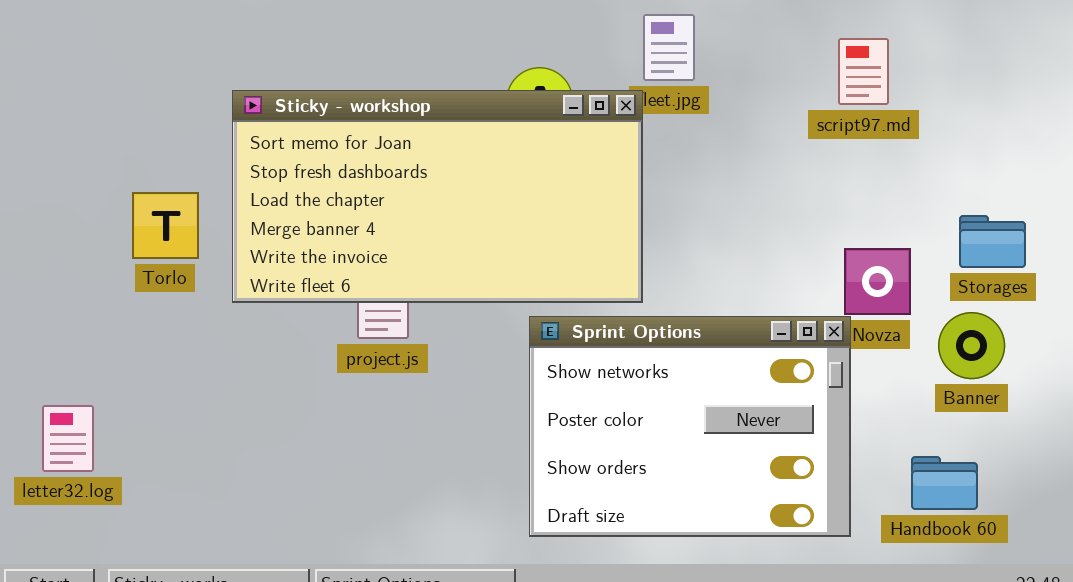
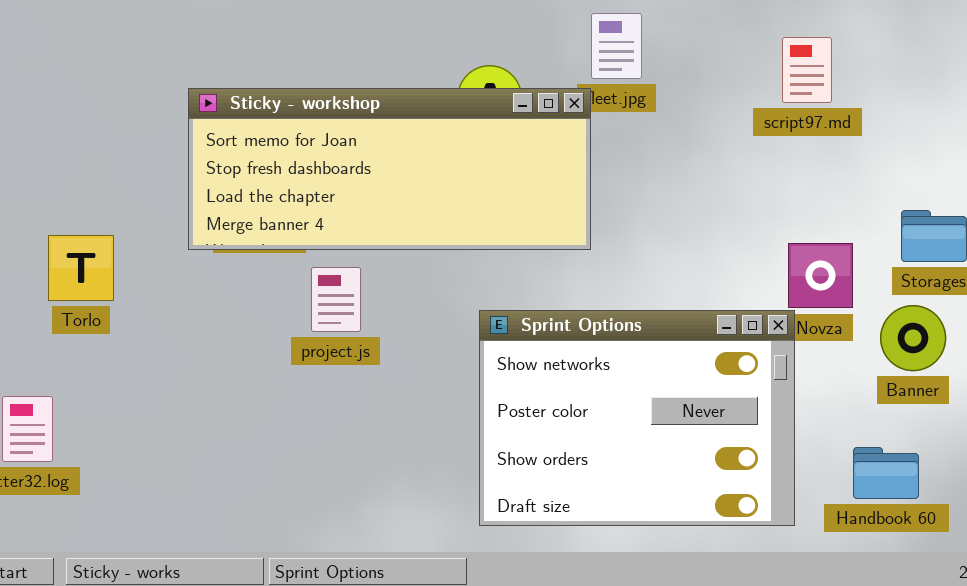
Sticky - workshop: [232,90,643,303] -> [188,88,591,250], resized
Torlo: [132,192,199,259] -> [48,235,114,301], moved

